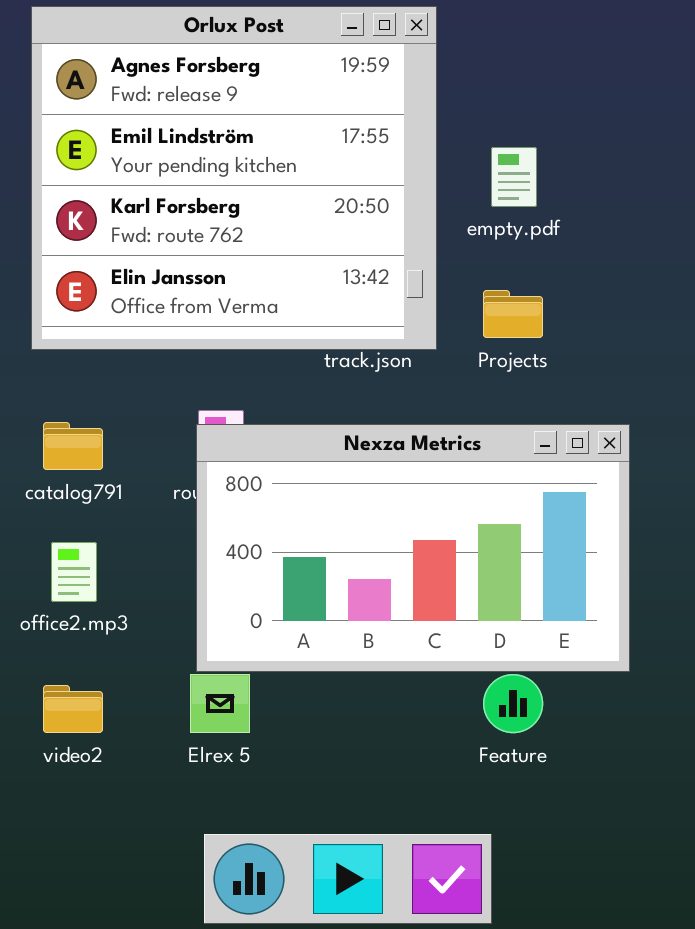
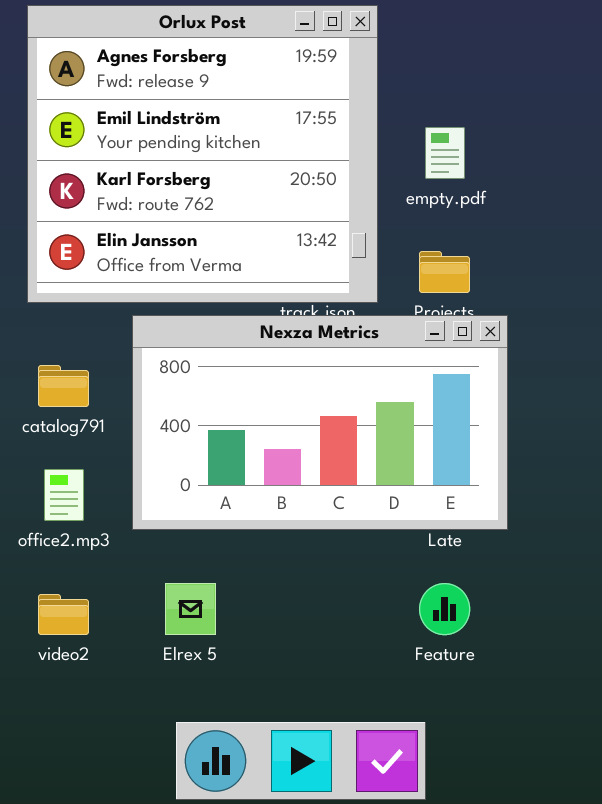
Nexza Metrics: [196,424,630,672] -> [132,315,508,530], moved

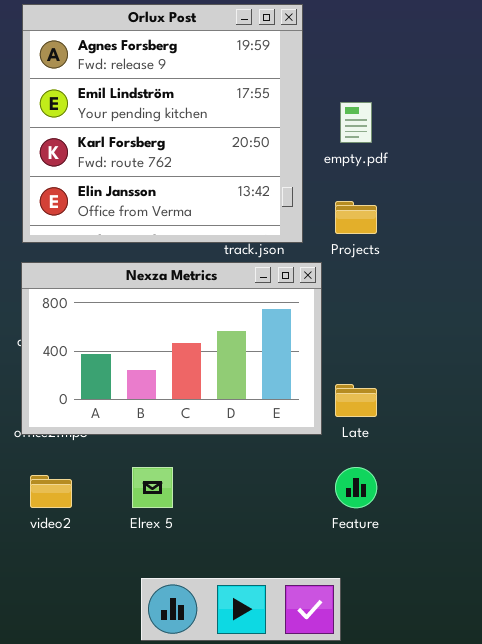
Nexza Metrics: [132,315,508,530] -> [21,262,322,435], moved

